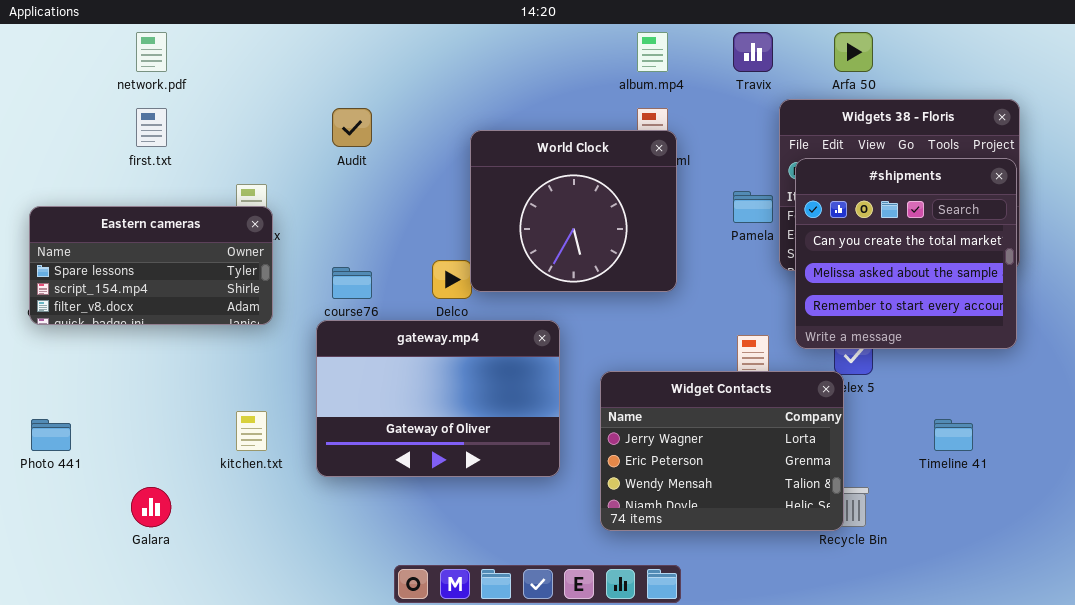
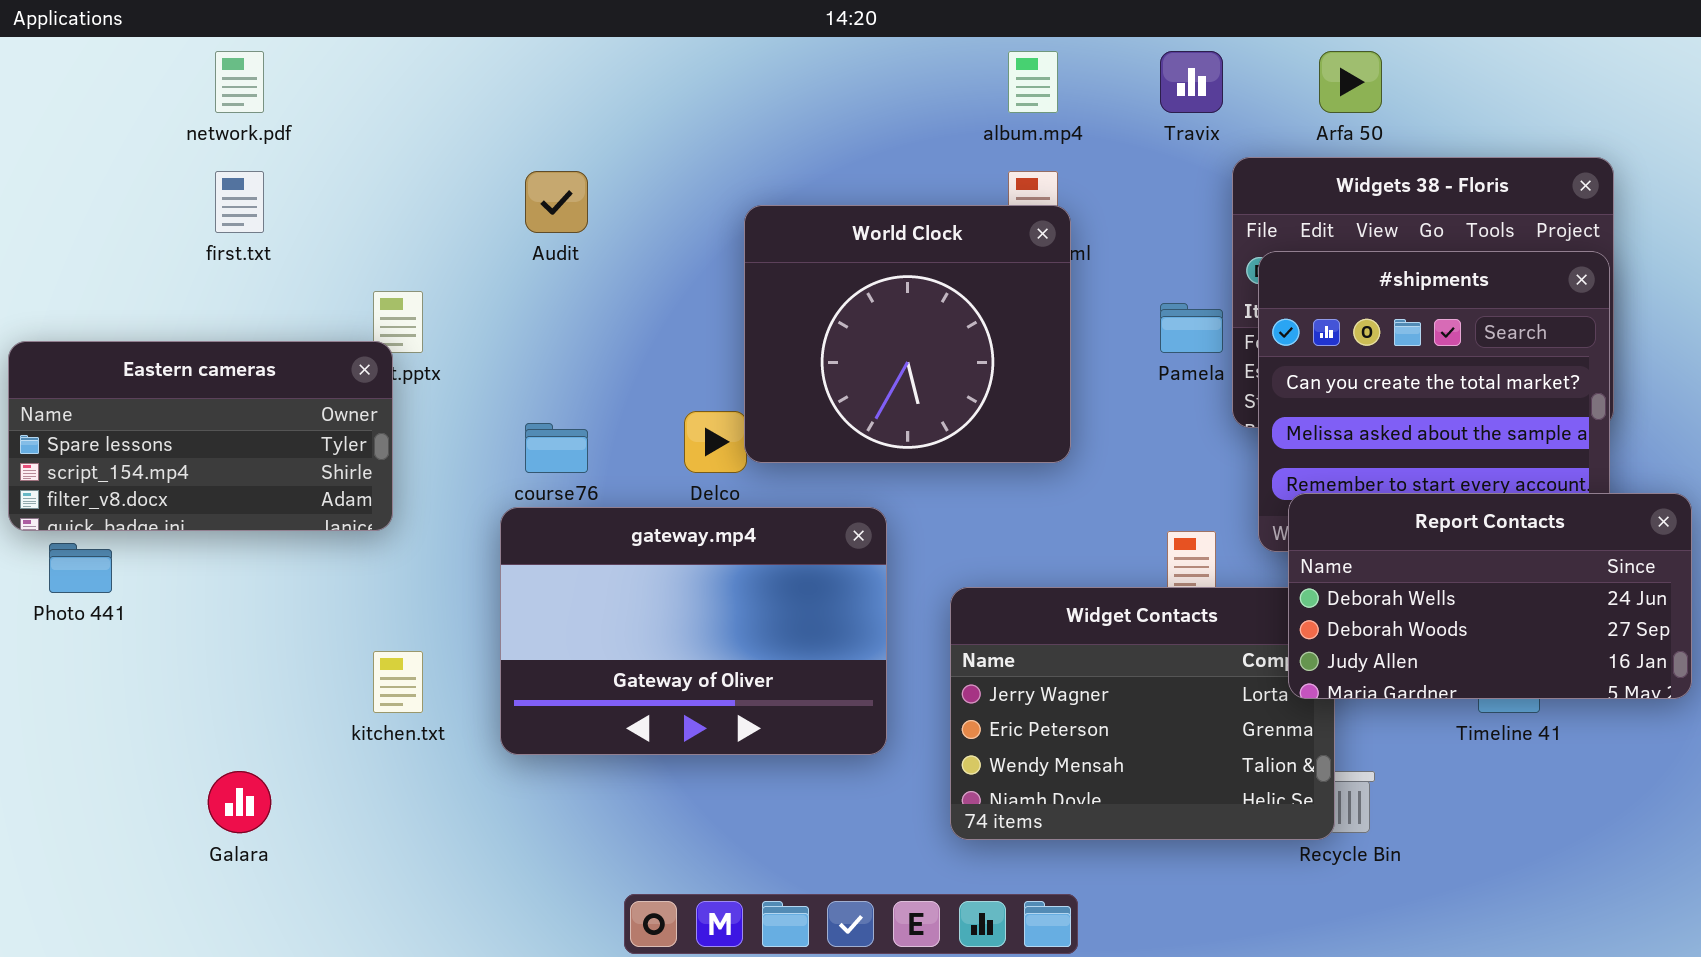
Eastern cameras: [29,206,273,325] -> [8,341,393,531], moved
Report Contacts: none -> [1288,493,1692,699], opened
Photo 441: [31,419,71,451] -> [49,543,112,593], moved

